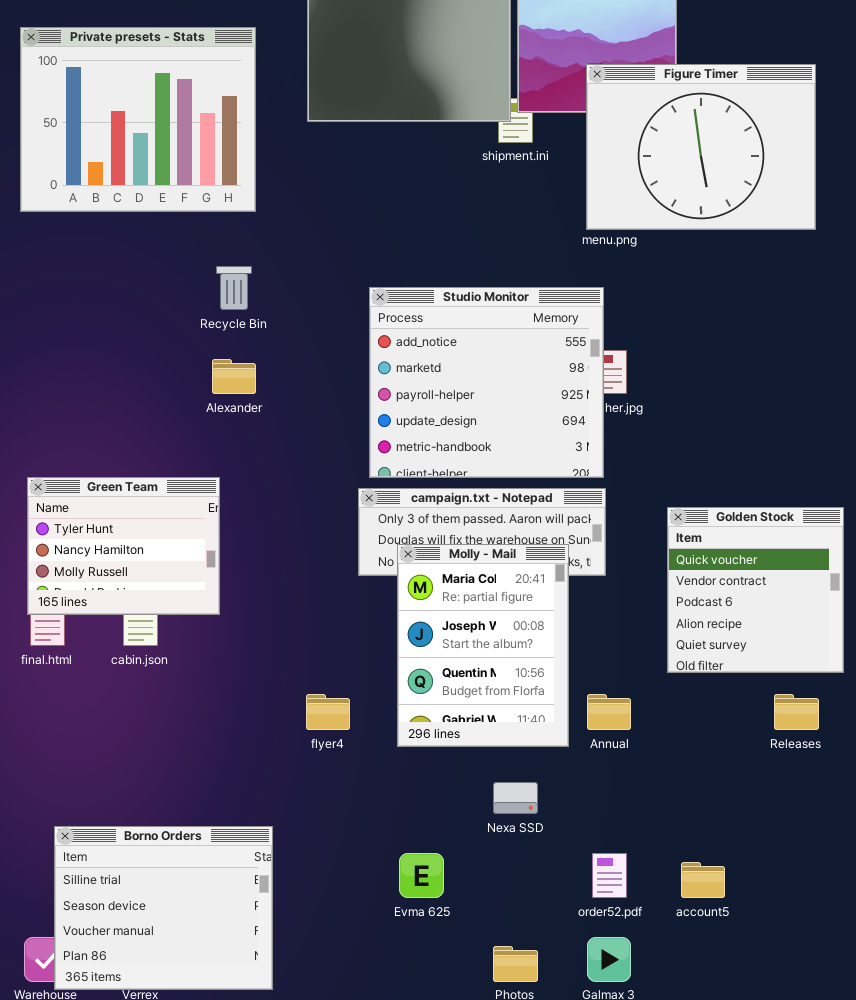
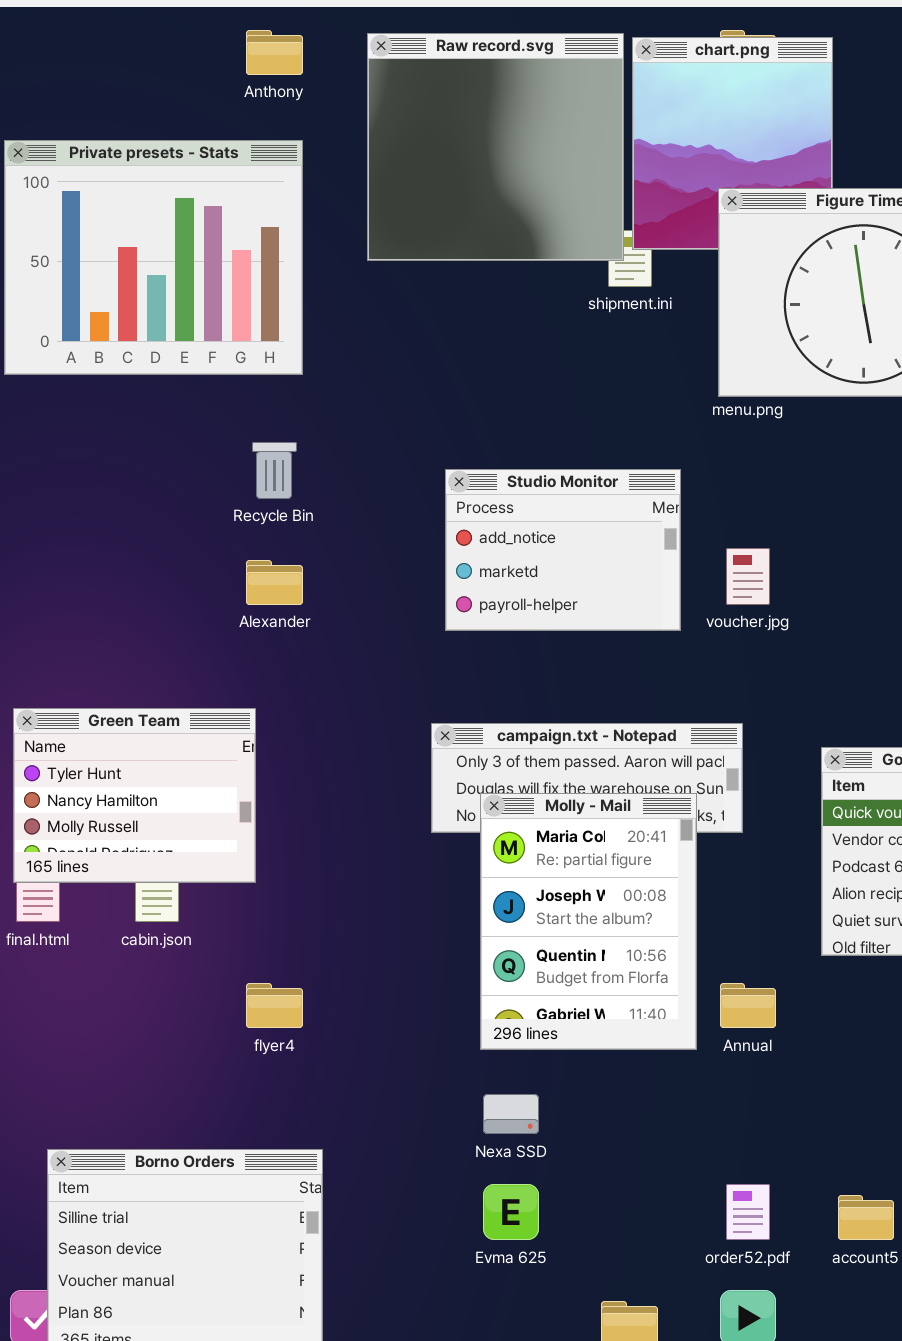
Studio Monitor: [369,287,604,478] -> [445,469,681,631], resized
flyer4: [306,694,350,730] -> [246,983,303,1028], moved
Nexa SSD: [493,782,538,814] -> [483,1094,539,1134], moved

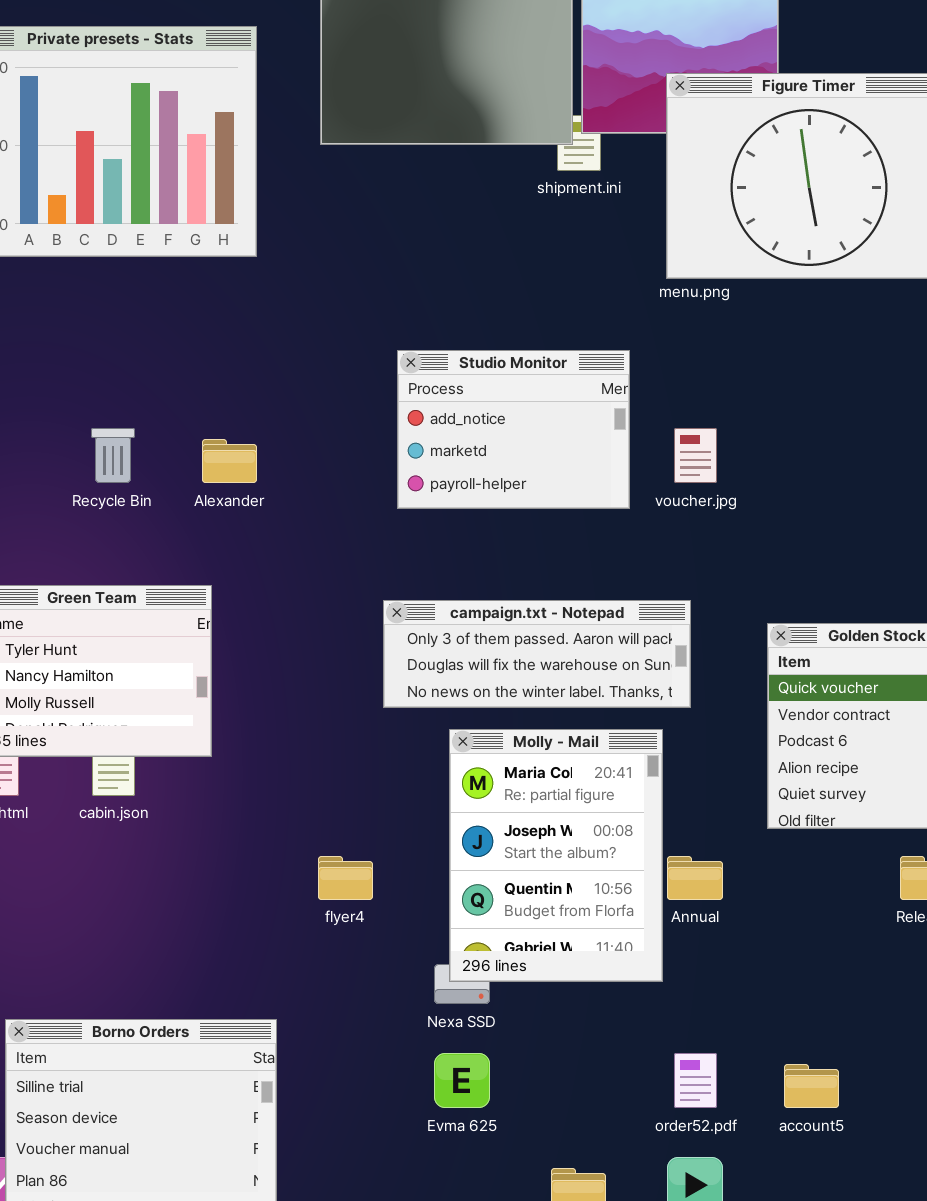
Recycle Bin: [252,442,297,499] -> [91,428,135,483], moved
Molly - Mail: [480,793,697,1050] -> [449,729,663,982], moved
flyer4: [246,983,303,1028] -> [318,856,373,900], moved

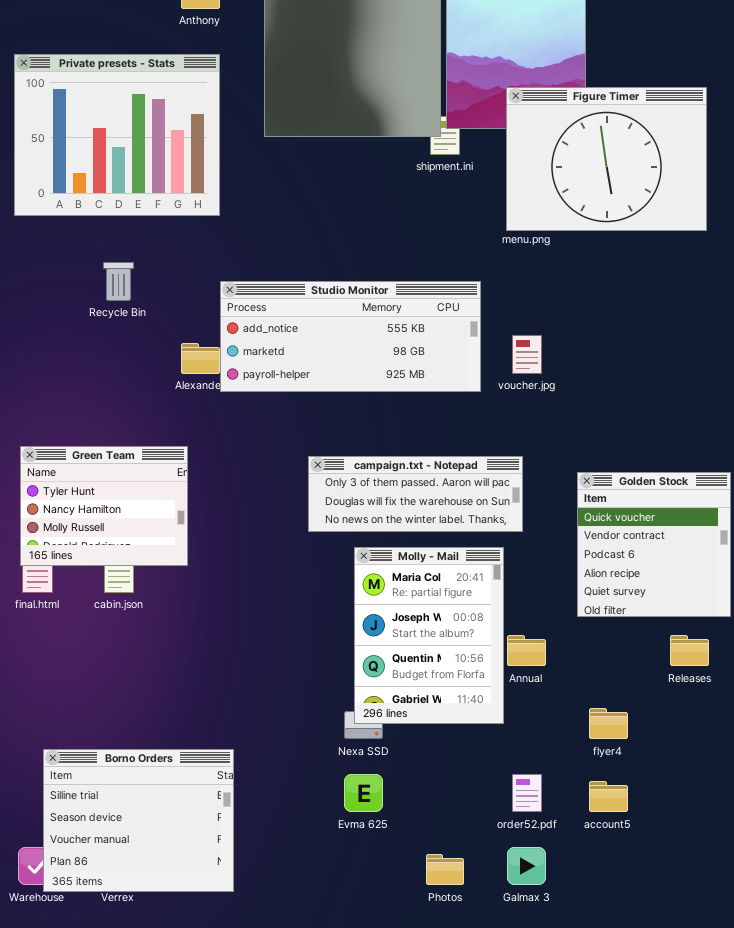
Studio Monitor: [397,350,630,509] -> [220,281,481,392], resized
Recycle Bin: [91,428,135,483] -> [103,262,134,301], moved
flyer4: [318,856,373,900] -> [589,708,628,739], moved

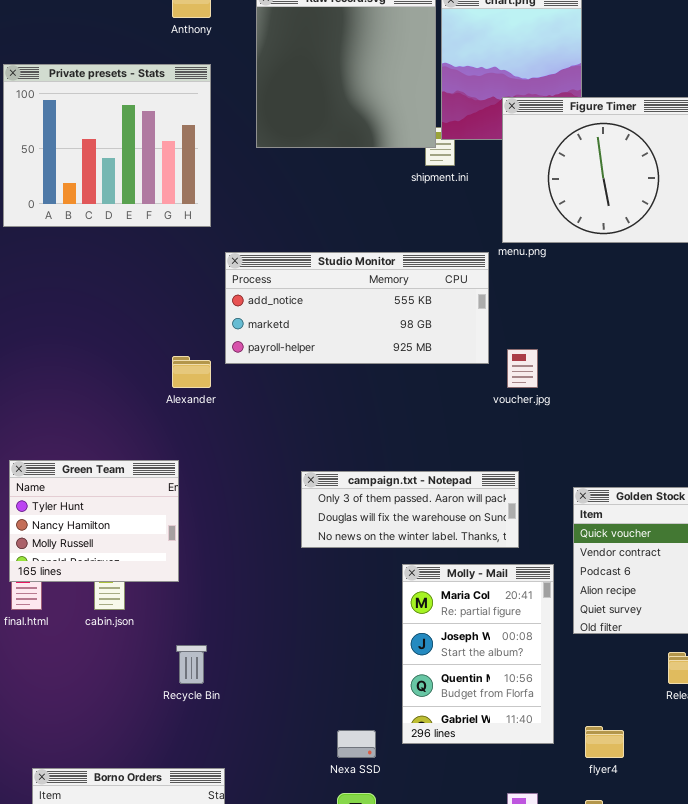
Recycle Bin: [103,262,134,301] -> [176,645,207,684], moved
Studio Monitor: [220,281,481,392] -> [225,252,489,364], moved
Molly - Mail: [354,547,504,724] -> [402,564,554,744], moved

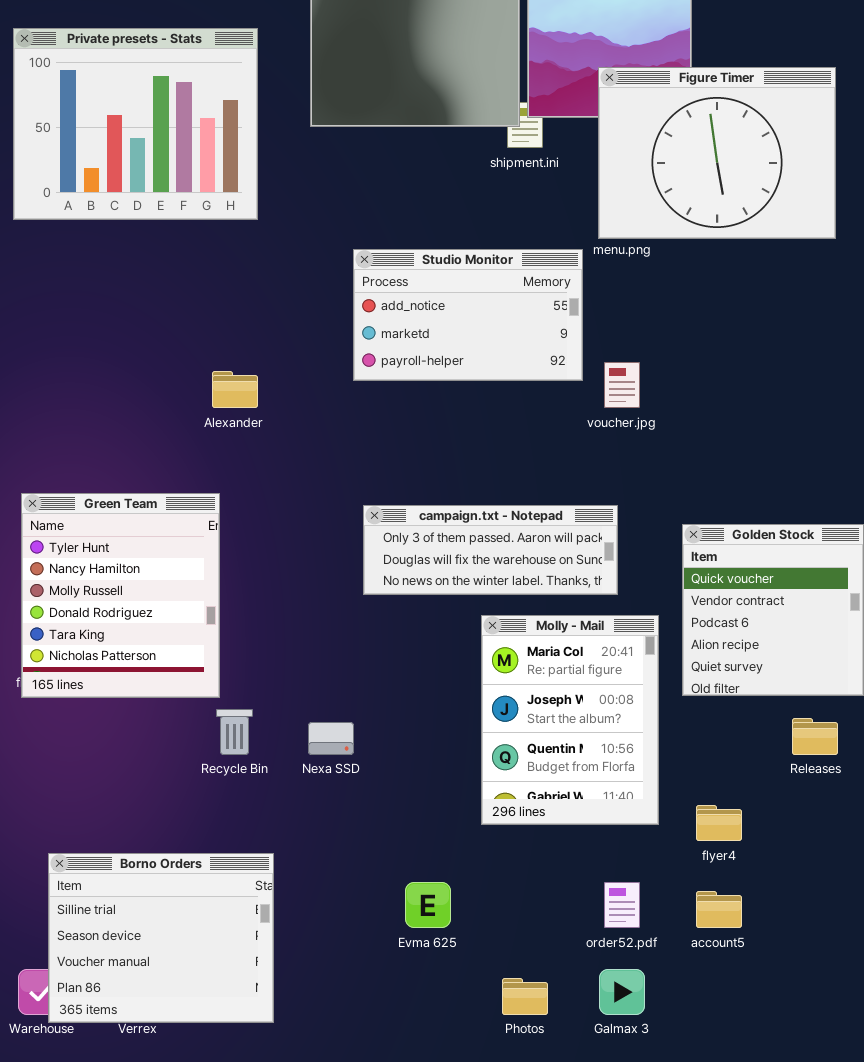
Studio Monitor: [225,252,489,364] -> [353,249,583,381], resized
Green Team: [9,460,179,582] -> [21,493,220,698], resized
Nexa SSD: [337,730,376,758] -> [308,722,354,755], moved

